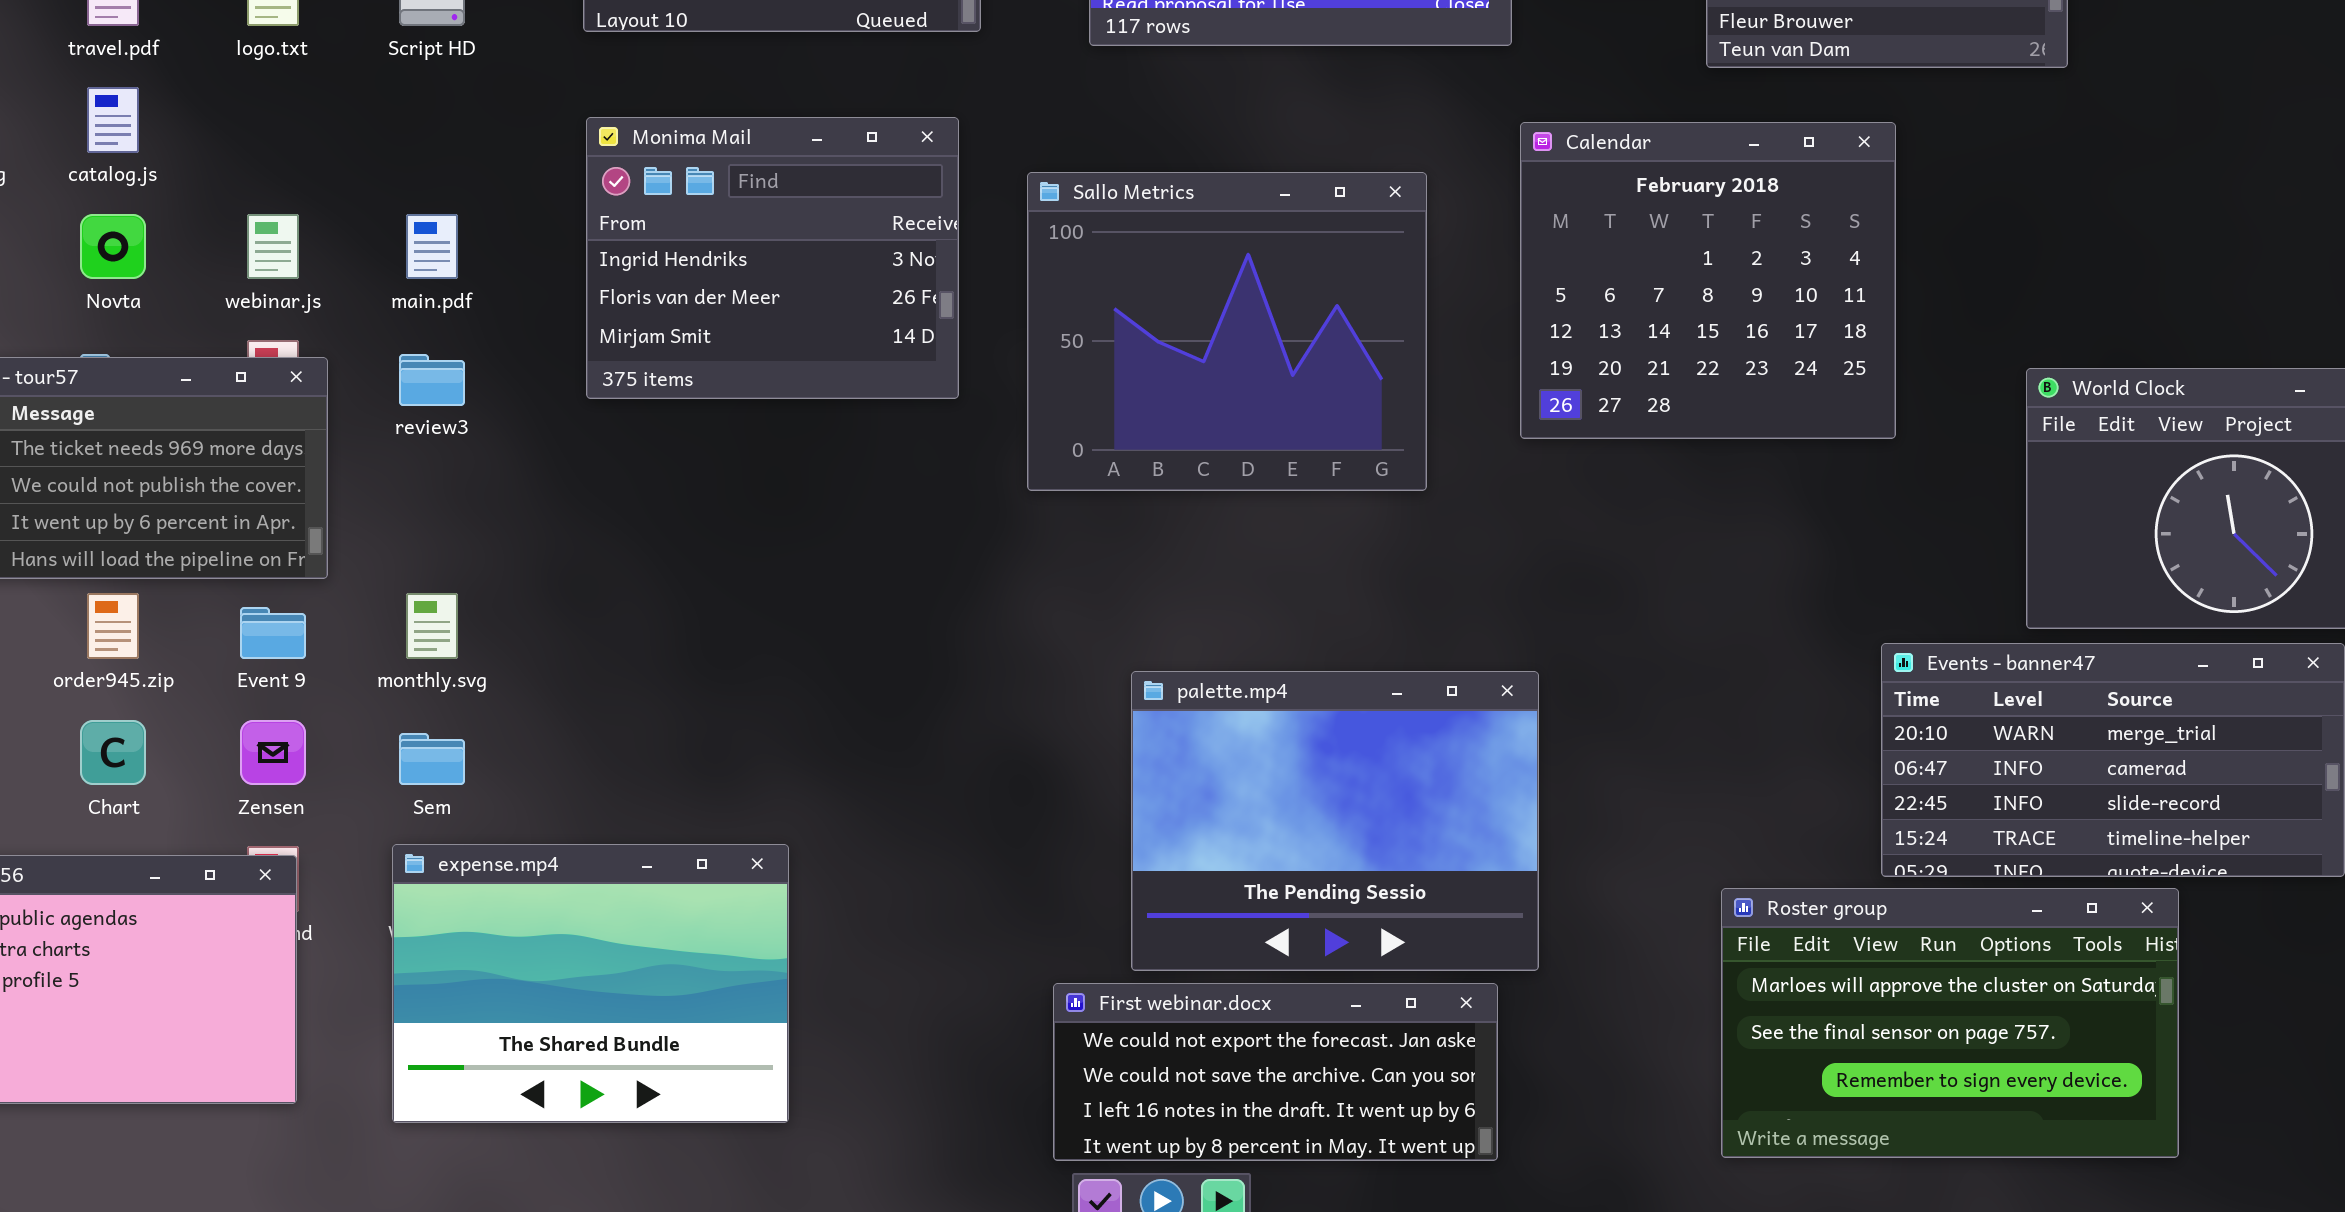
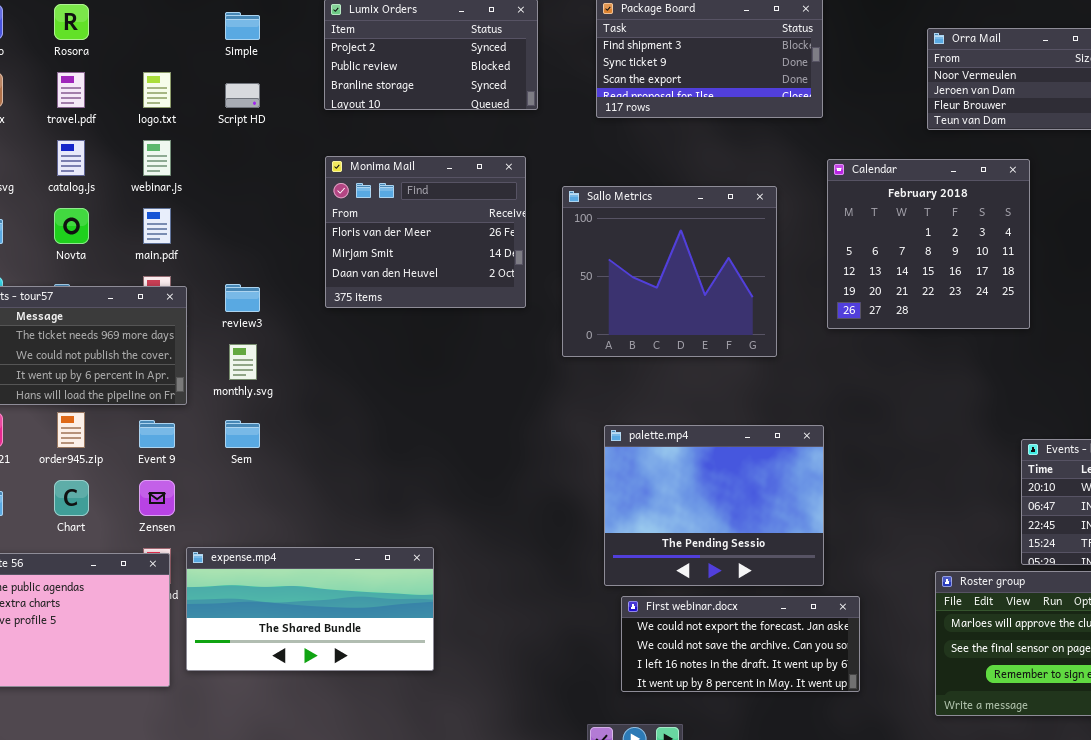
Monima Mail: [586,117,959,399] -> [325,156,526,308], scrolled down 1 row
webinar.js: [247,214,299,279] -> [143,140,171,176], moved
main.pdf: [406,214,458,279] -> [143,208,171,244], moved
monthly.svg: [406,593,458,659] -> [229,344,257,380], moved
palette.mp4: [1131,671,1539,971] -> [604,425,824,586], moved
Sem: [399,733,465,785] -> [225,420,260,448], moved
expense.mp4: [392,844,789,1123] -> [186,547,434,671], resized
First webinar.docx: [1053,983,1498,1161] -> [621,596,860,692], moved

